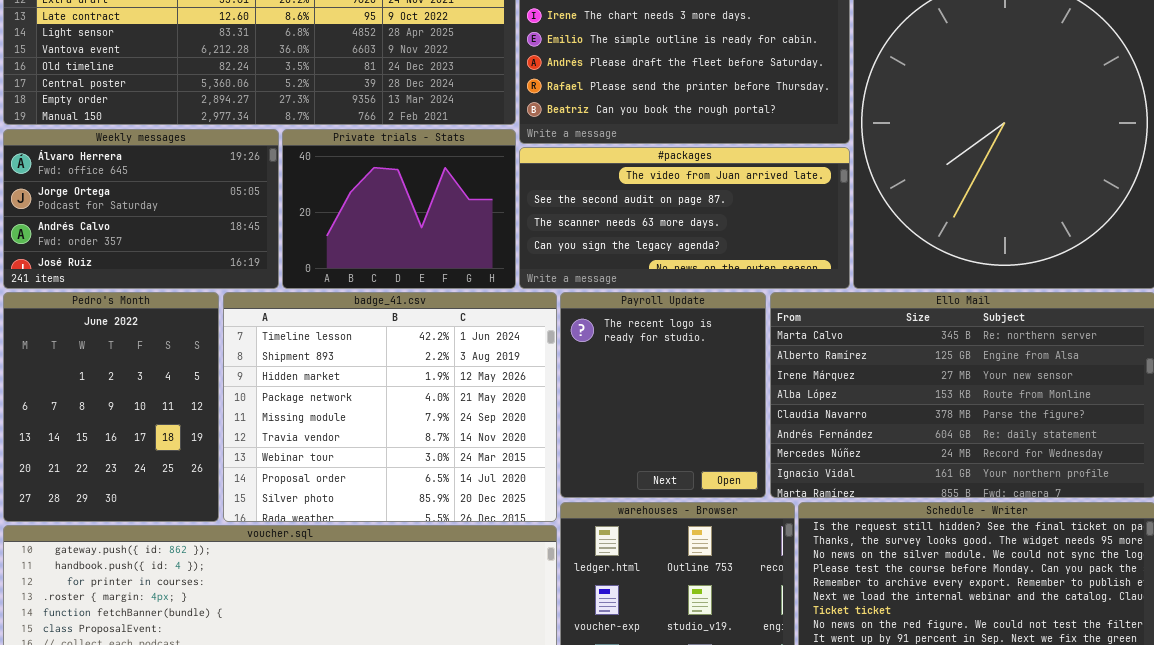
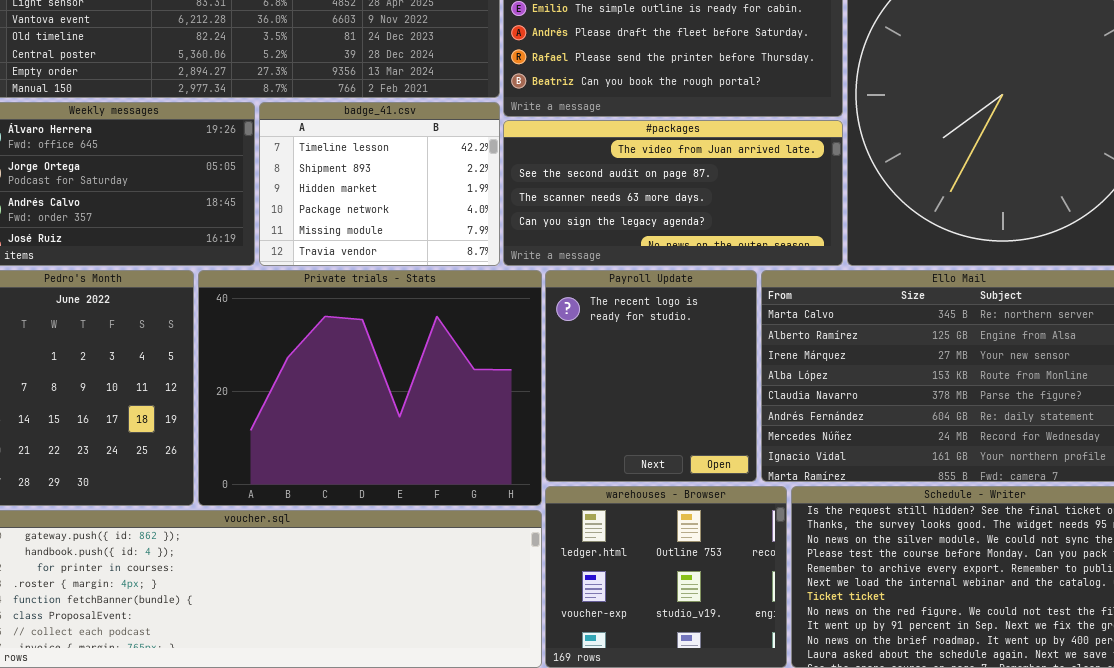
Private trials - Stats: [282,129,516,289] -> [198,270,542,506], moved, resized
badge_41.csv: [223,292,557,522] -> [259,102,500,266], moved, resized

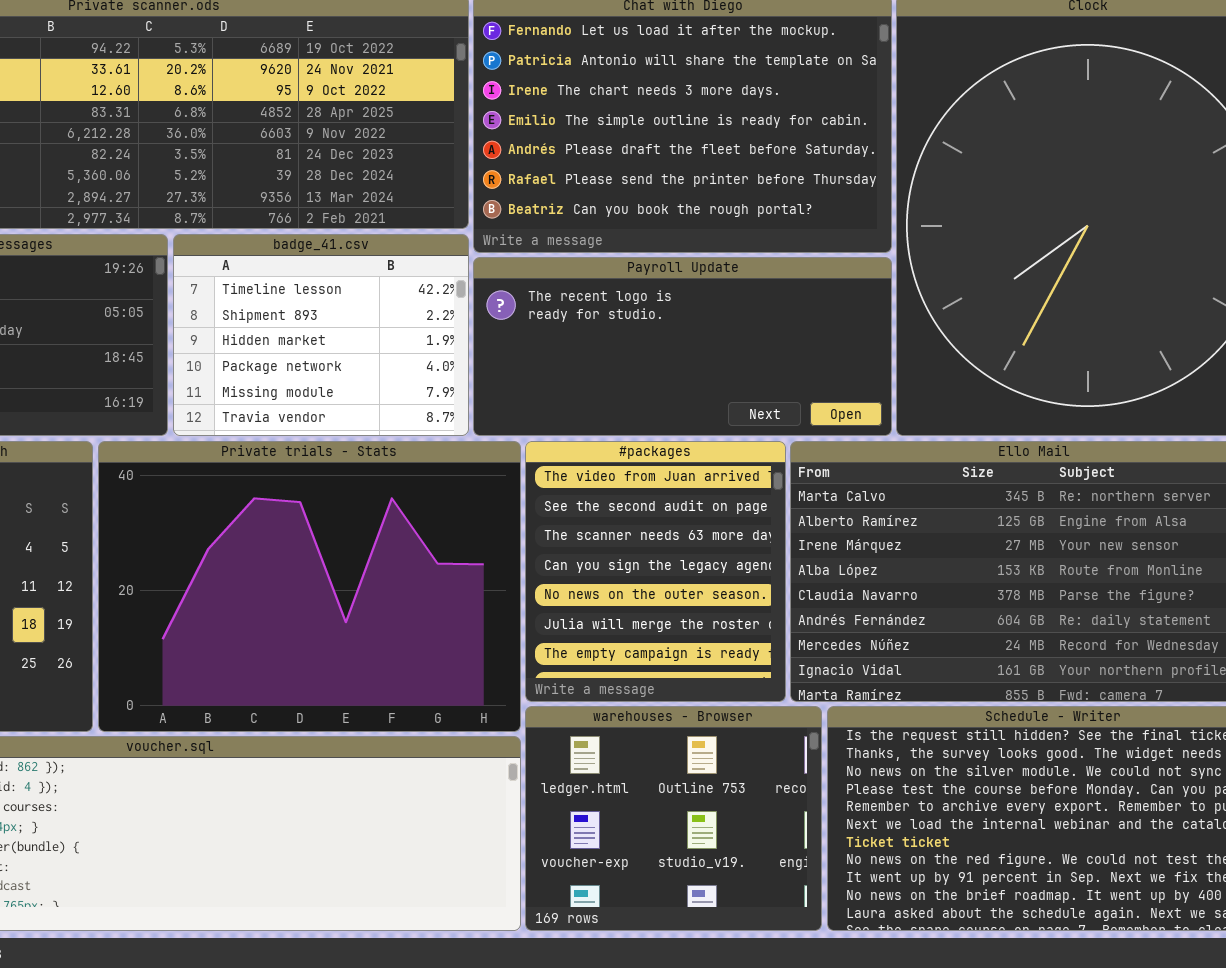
#packages: [503,120,843,266] -> [525,441,786,702], moved, resized
Payroll Update: [545,270,757,482] -> [473,257,892,436], moved, resized

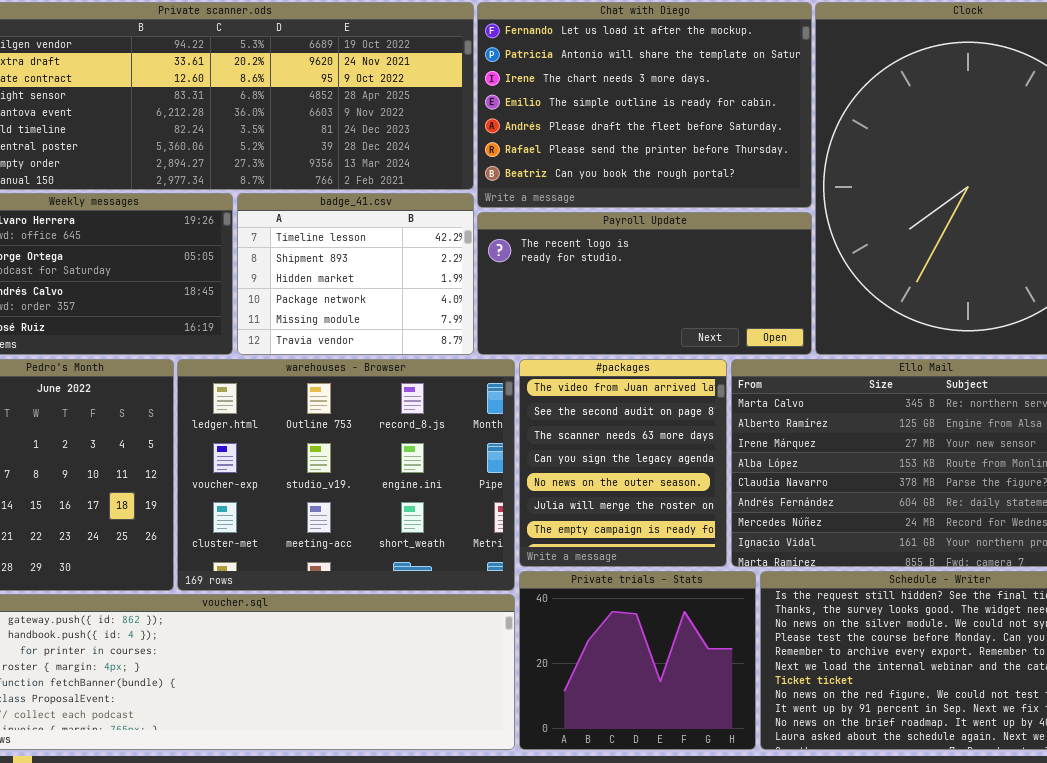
Private trials - Stats: [98,441,521,732] -> [519,571,756,750], moved, resized
warehouses - Browser: [525,706,822,931] -> [177,359,515,591], moved, resized

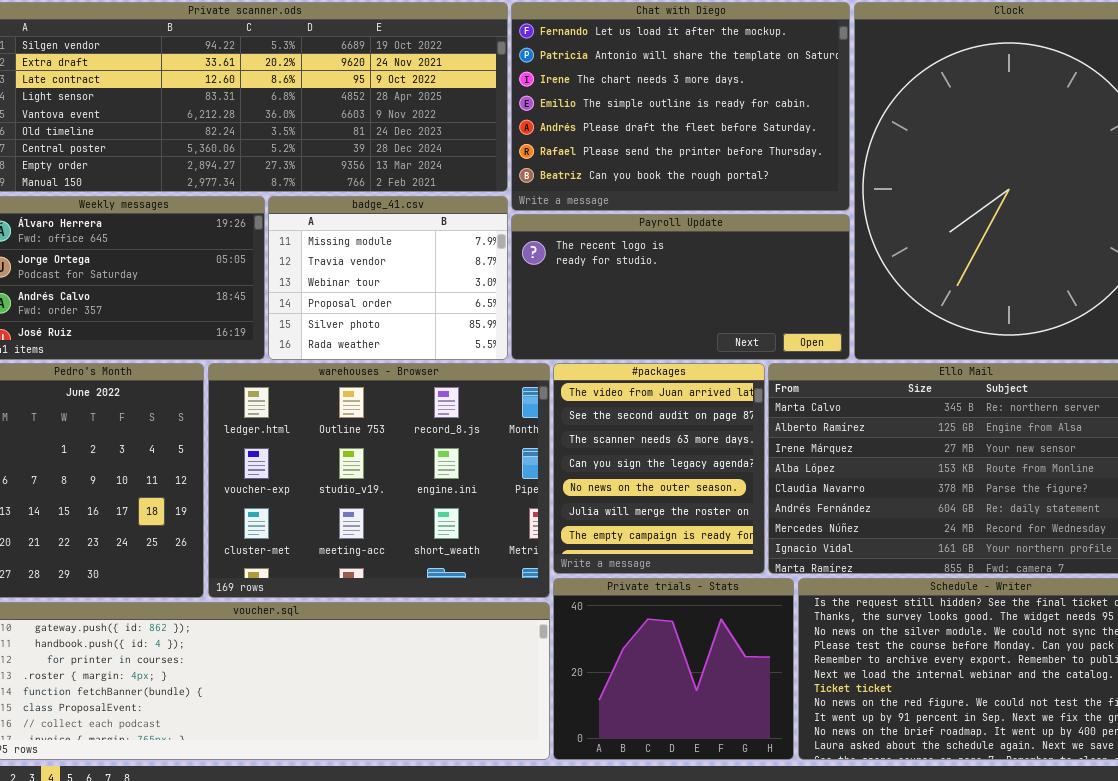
badge_41.csv: [237,193,474,355] -> [268,196,508,360], scrolled down 4 rows

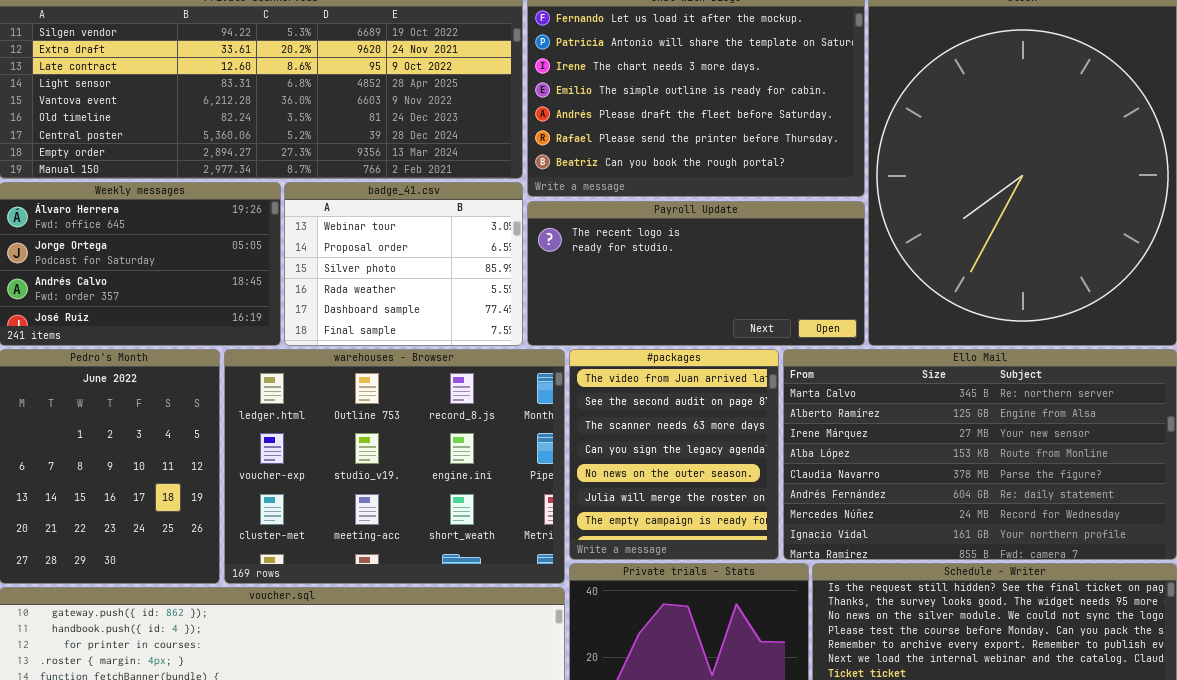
badge_41.csv: [268,196,508,360] -> [284,182,523,346], scrolled down 2 rows

